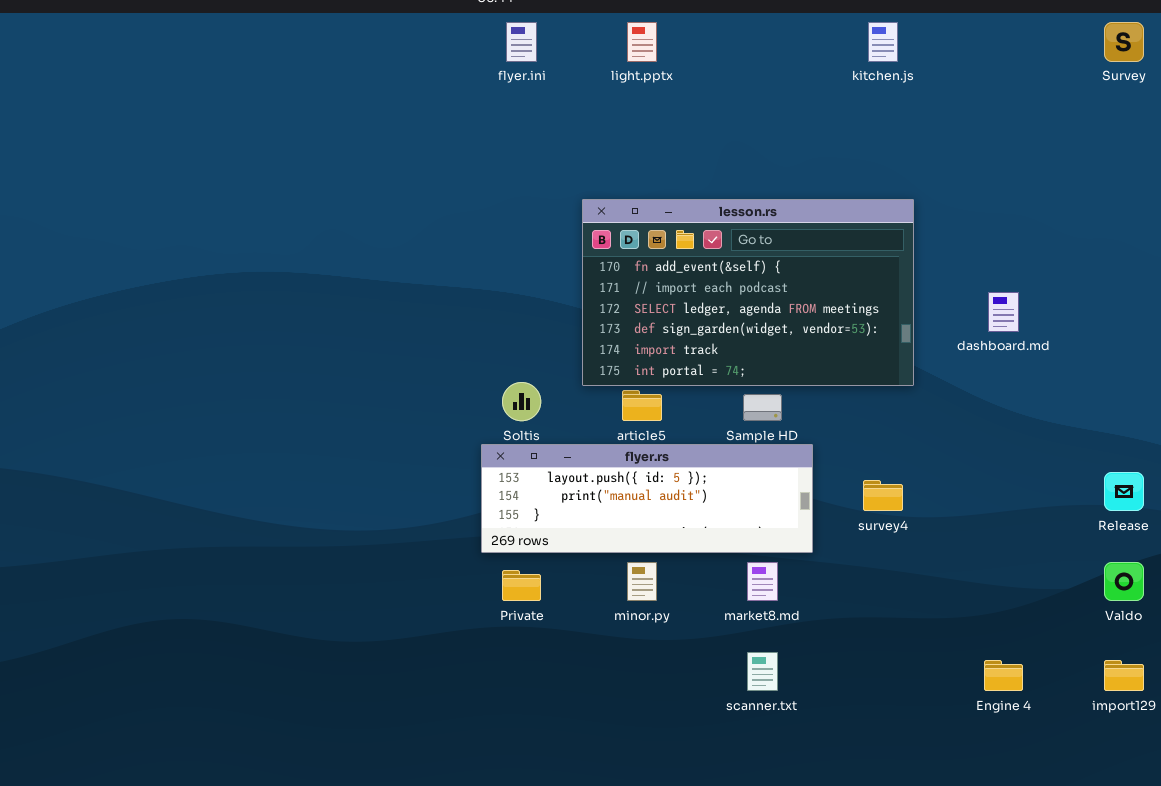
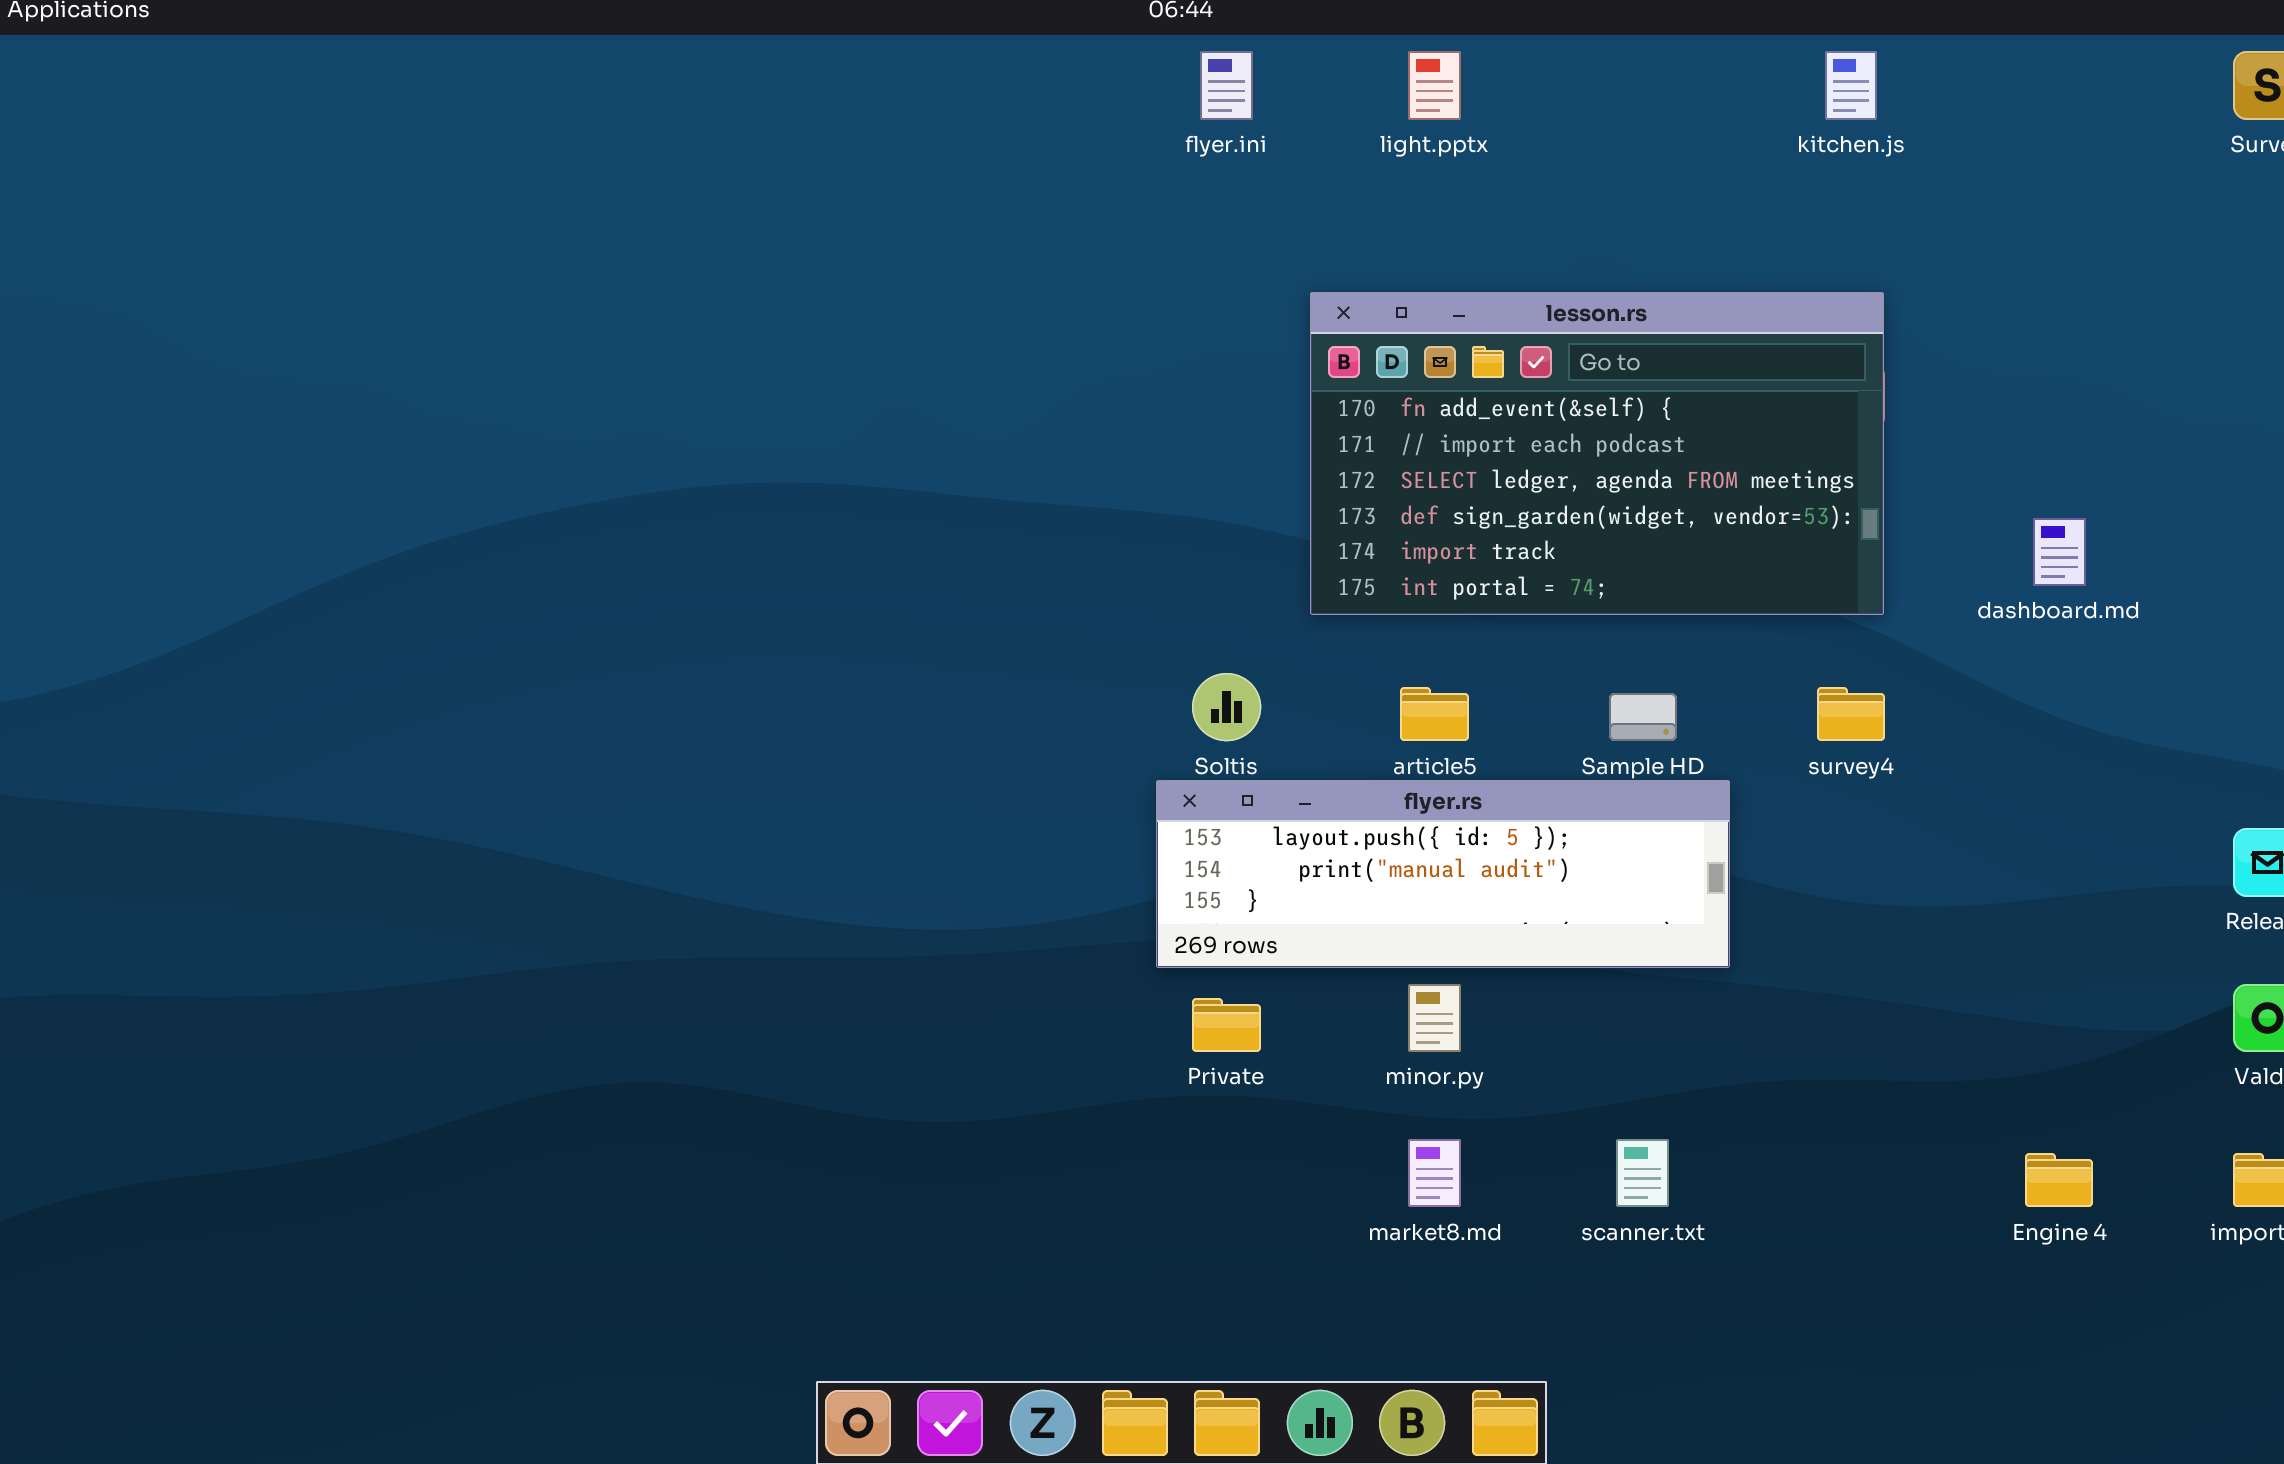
lesson.rs: [582,199,914,386] -> [1310,292,1884,615], moved
survey4: [863,480,903,511] -> [1817,687,1885,741], moved
market8.md: [747,562,778,601] -> [1408,1139,1461,1207], moved

